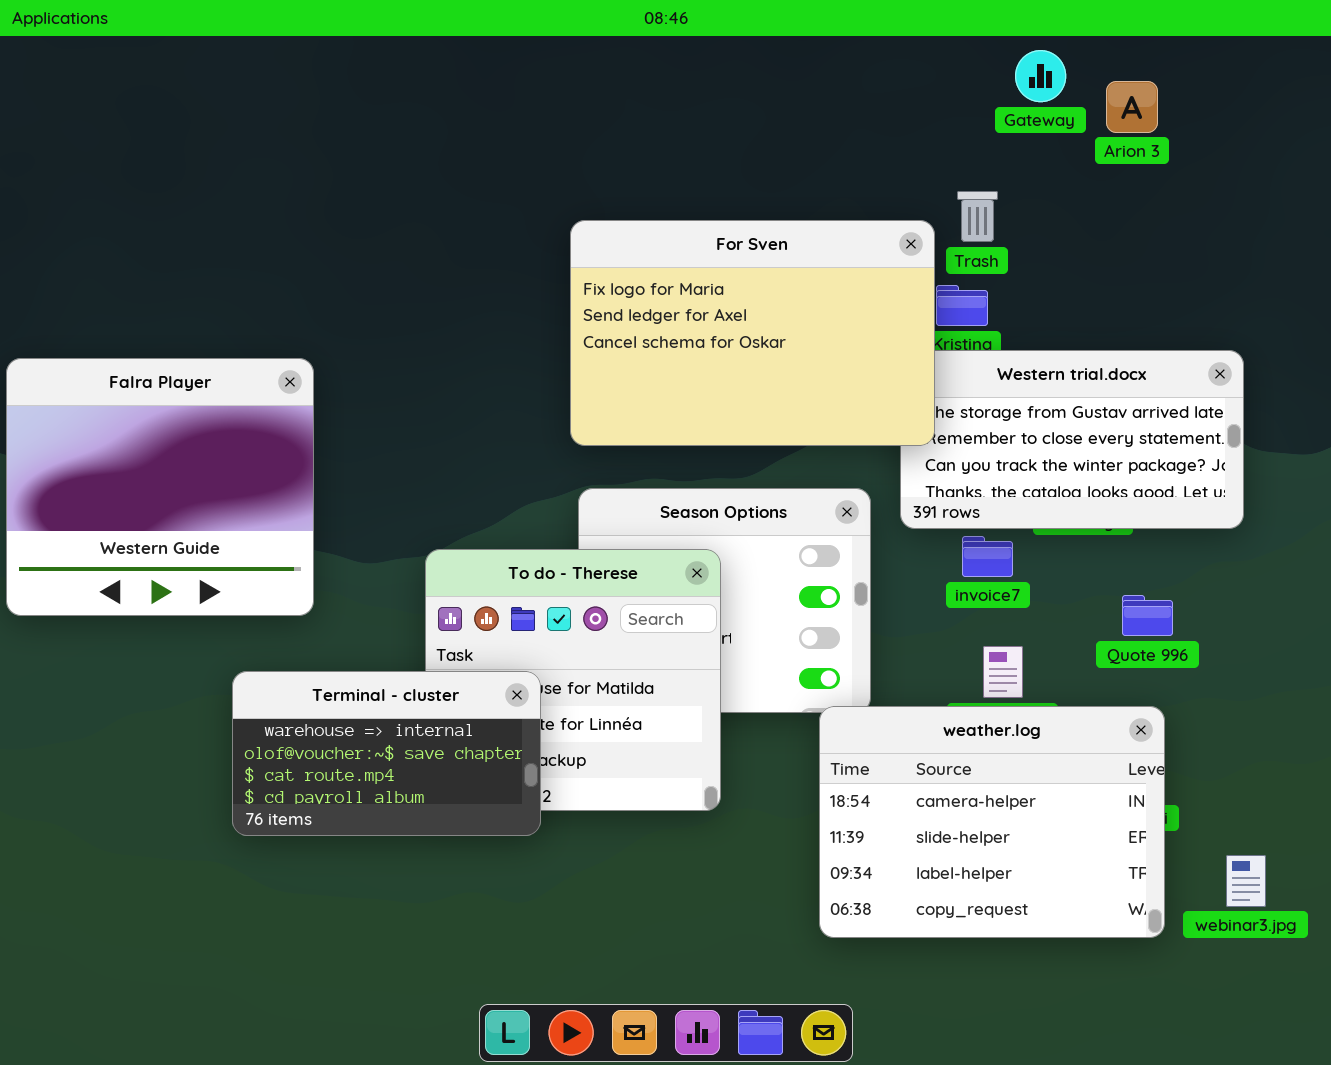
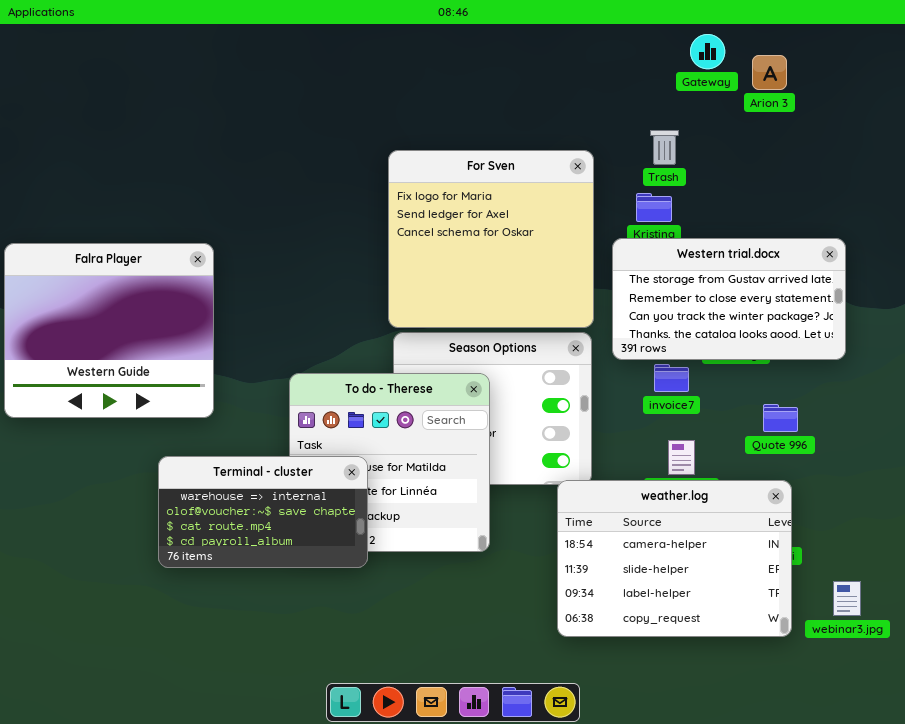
For Sven: [570,220,935,446] -> [388,150,594,328], resized

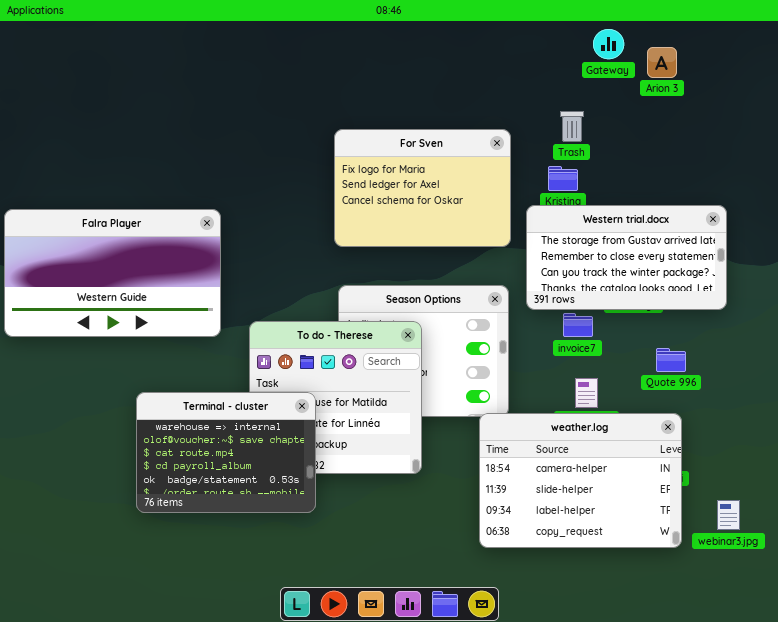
For Sven: [388,150,594,328] -> [334,129,511,247], resized
Falra Player: [4,243,214,418] -> [4,209,221,337], resized
Terminal - cluster: [158,456,368,568] -> [136,392,316,513], resized

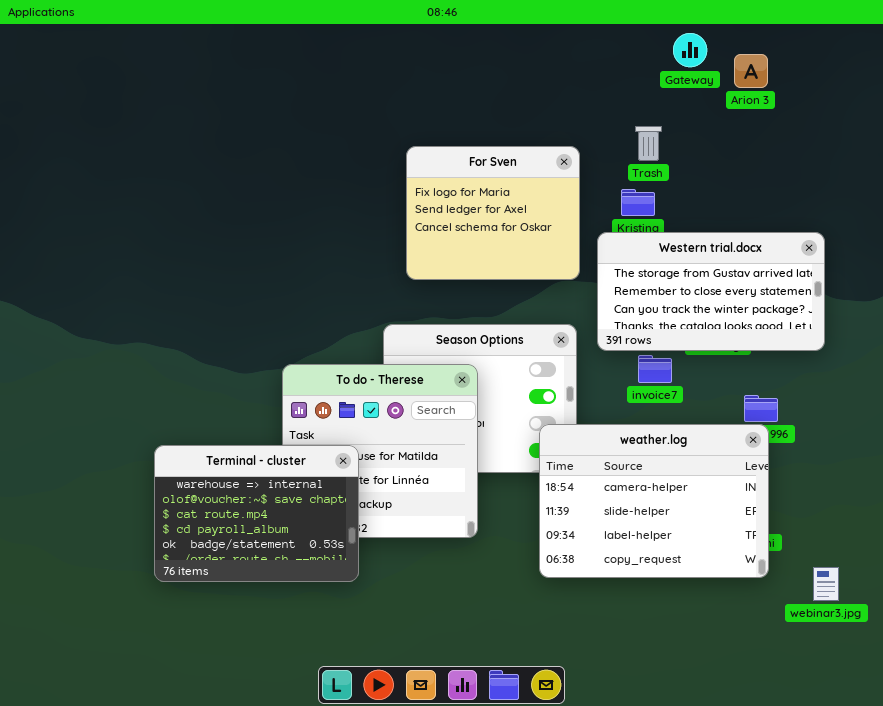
For Sven: [334,129,511,247] -> [406,146,580,280], resized
Falra Player: [4,209,221,337] -> none, closed
weather.log: [479,413,682,548] -> [539,424,769,578], moved

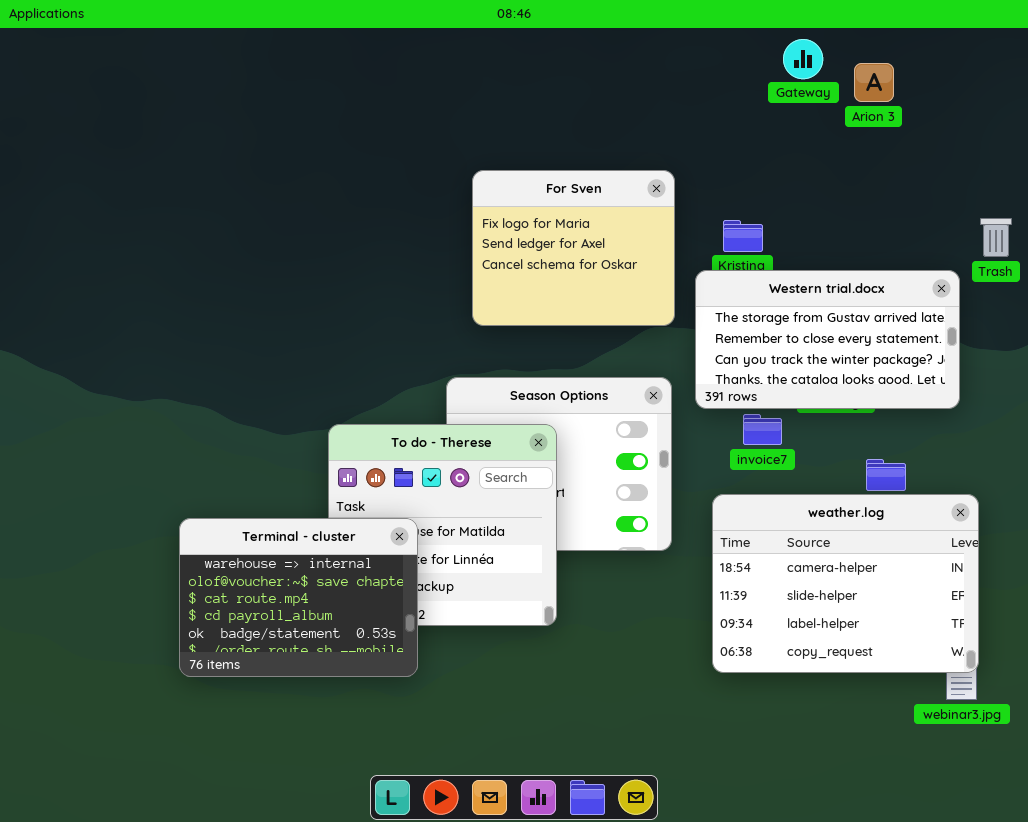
Trash: [635,126,662,161] -> [980,218,1012,257], moved
weather.log: [539,424,769,578] -> [712,494,979,673], moved

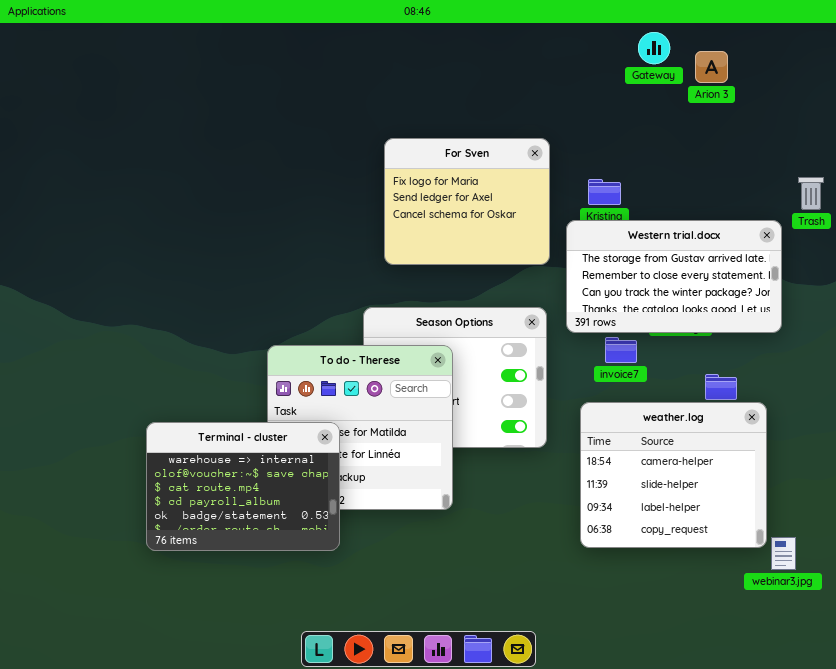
weather.log: [712,494,979,673] -> [580,402,767,548], resized

